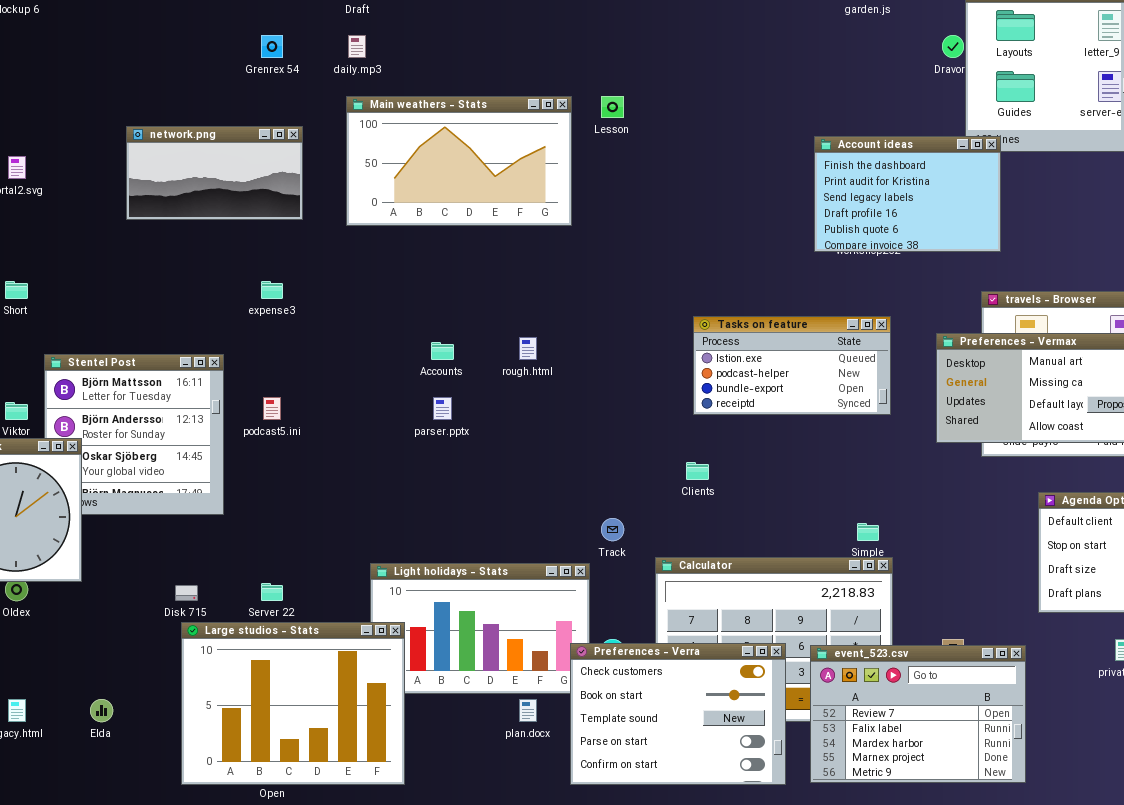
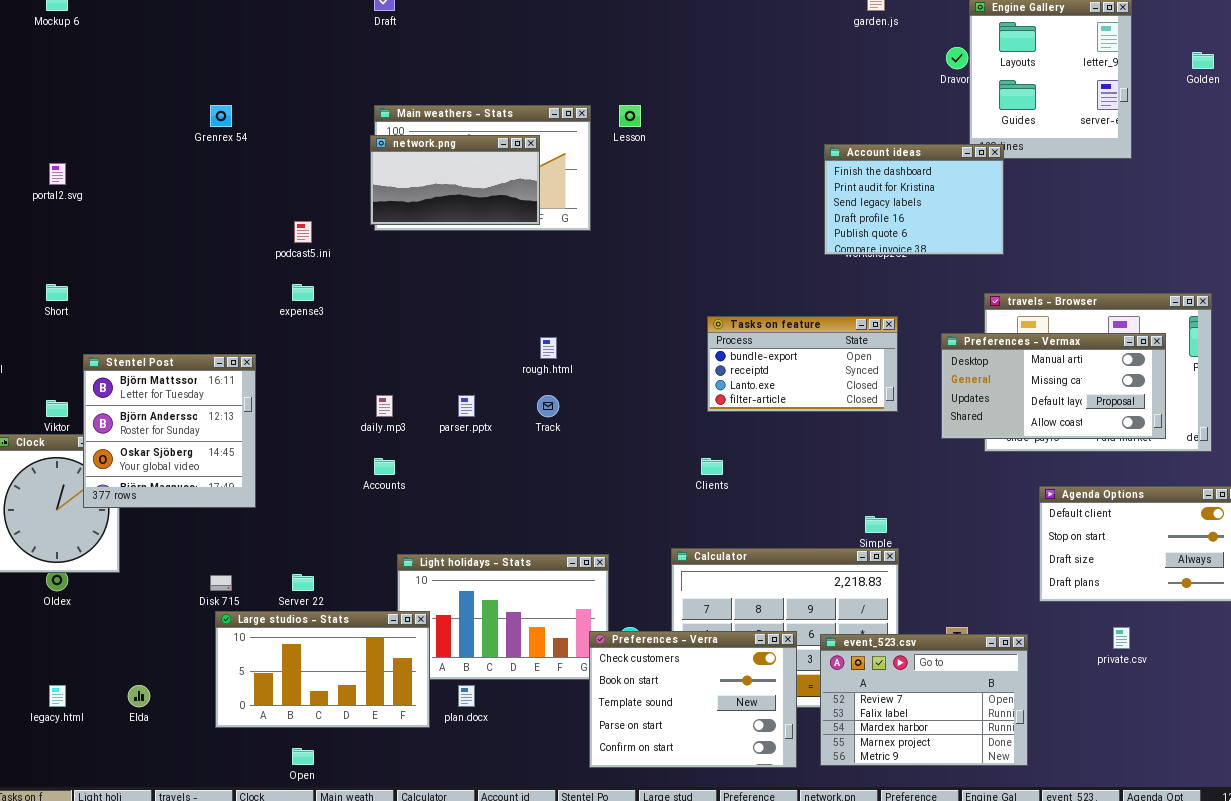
Grenrex 54: [261,35,283,58] -> [210,105,232,127], moved
daily.mp3: [348,35,366,58] -> [376,395,393,417], moved
network.png: [126,126,303,220] -> [370,135,540,225], moved
Tasks on feature: [693,316,891,415] -> [707,316,898,412], scrolled down 2 rows
Accounts: [431,342,454,360] -> [374,458,395,475], moved
Stentel Post: [44,354,224,515] -> [83,354,256,508], raised
podcast5.ini: [263,397,281,420] -> [294,221,312,243], moved
Track: [601,518,624,541] -> [537,395,559,417], moved
Large studios - Stats: [181,622,405,785] -> [215,611,430,728], resized
plan.docx: [519,699,537,722] -> [458,685,475,707], moved

